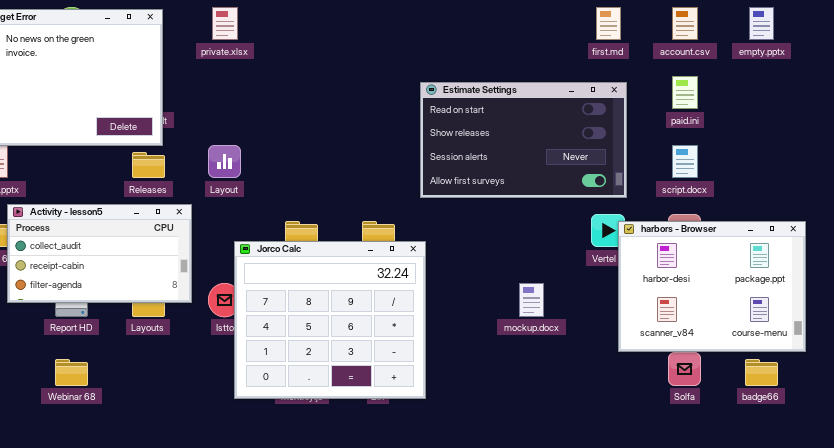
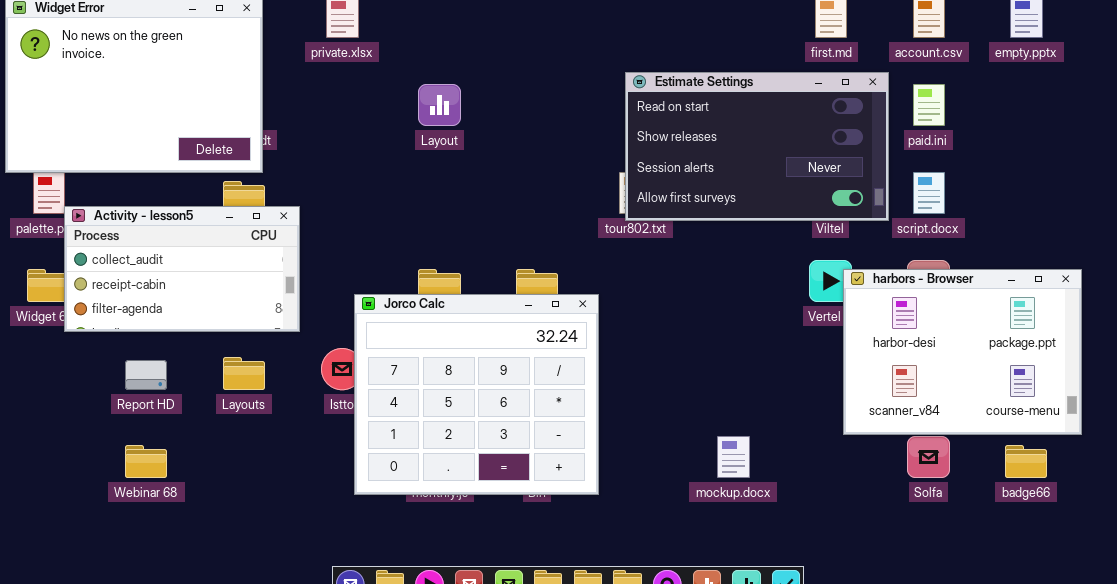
Estimate Settings: [420,82,627,198] -> [625,72,889,221], moved
Layout: [208,145,241,178] -> [418,84,461,126], moved
Activity - lesson5: [7,204,192,303] -> [64,206,300,332], moved
mockup.docx: [519,283,544,317] -> [717,436,750,478], moved

